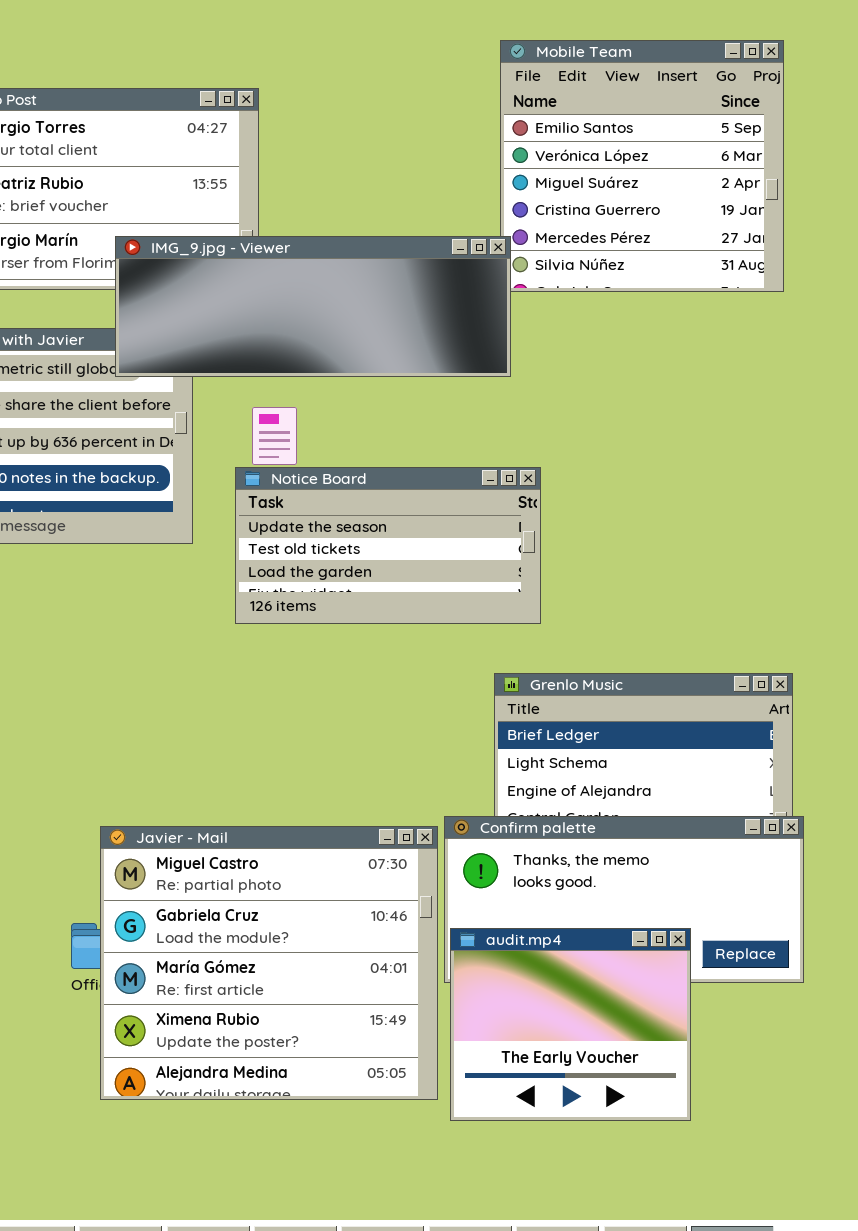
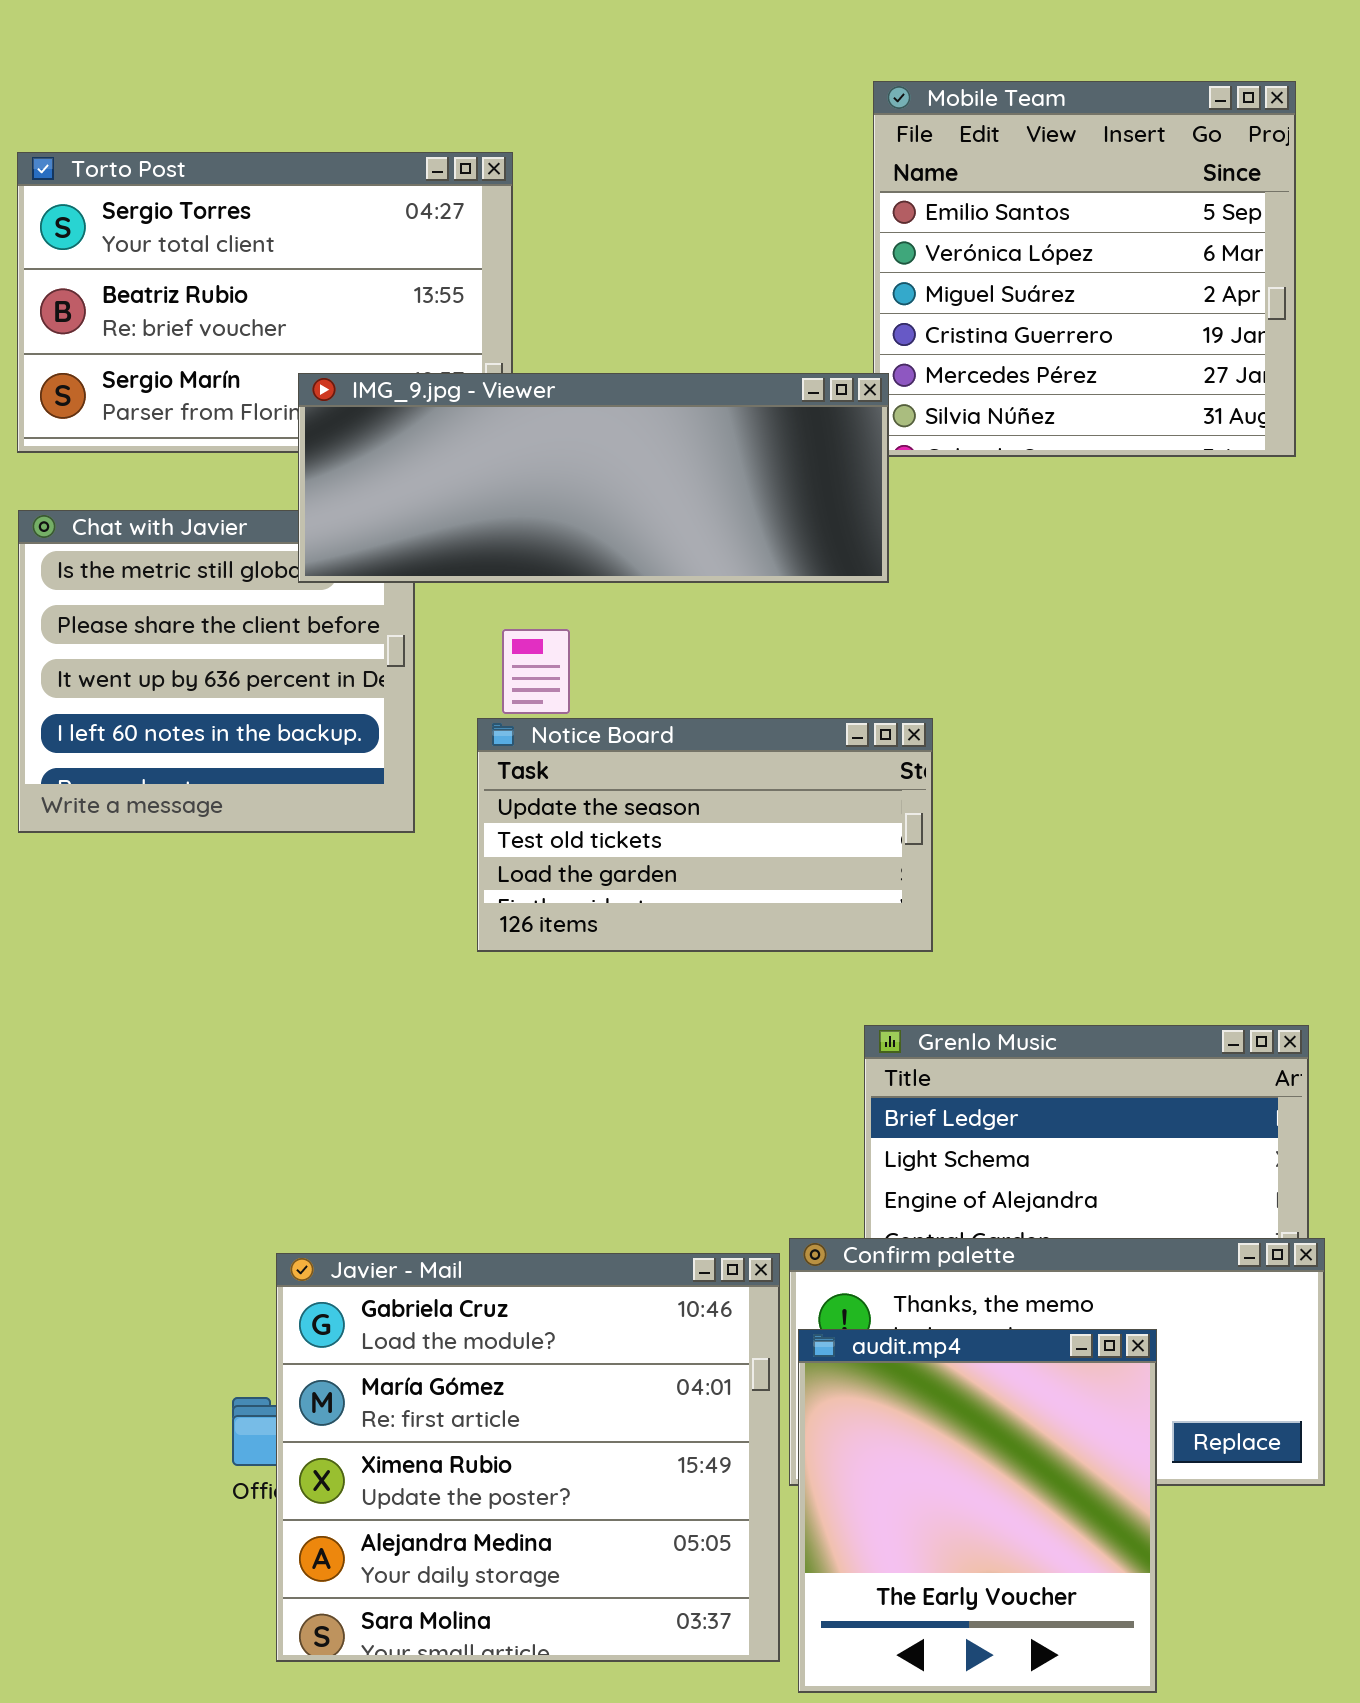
Javier - Mail: [100,826,438,1100] -> [276,1253,780,1662], scrolled down 1 row
audit.mp4: [450,928,691,1121] -> [798,1329,1157,1693], resized

